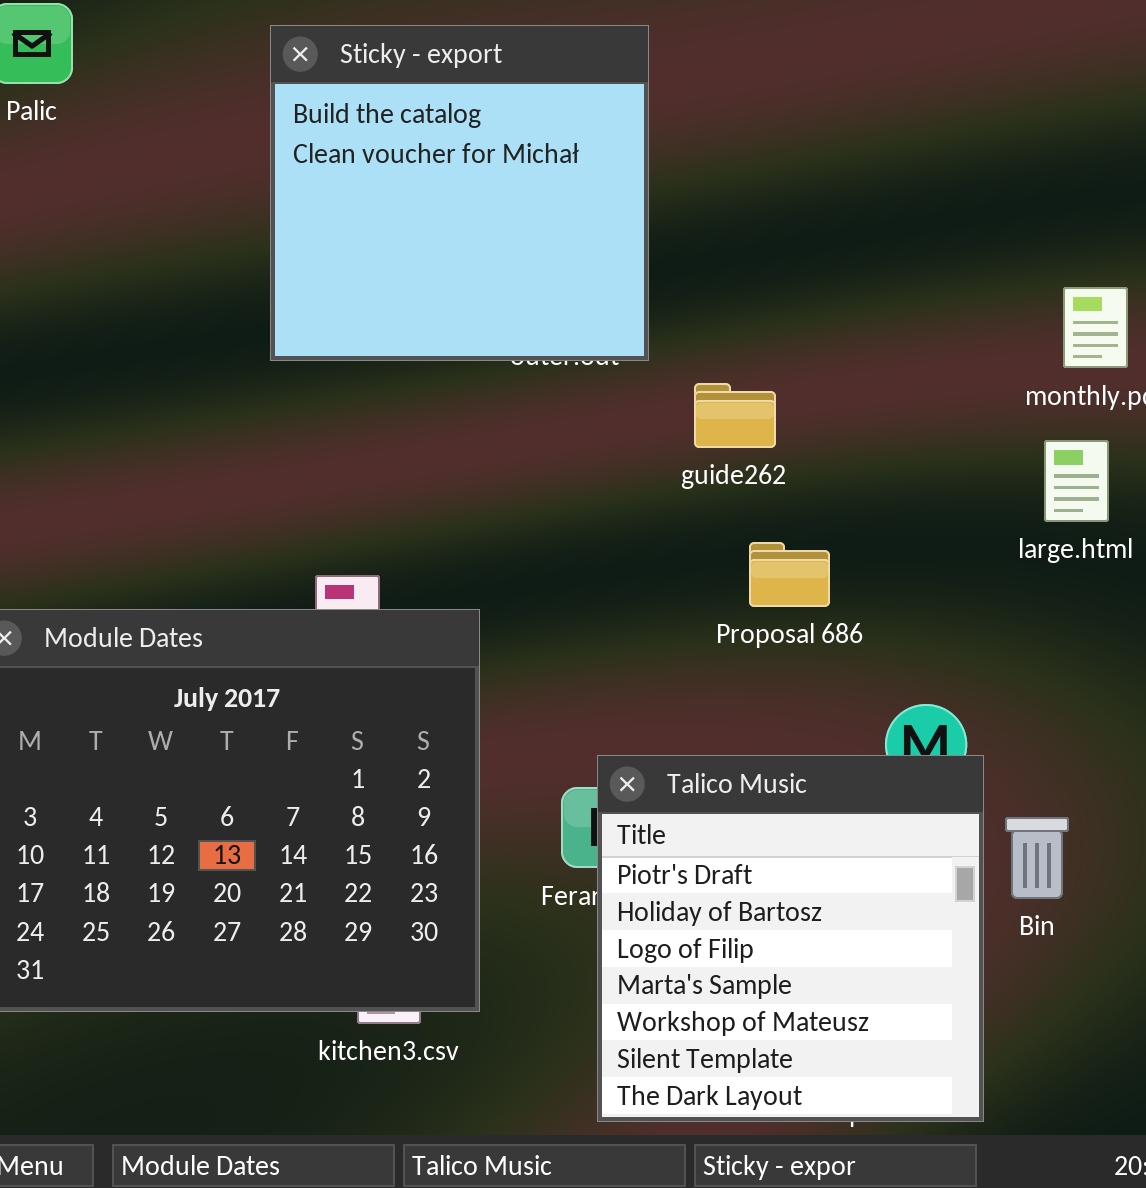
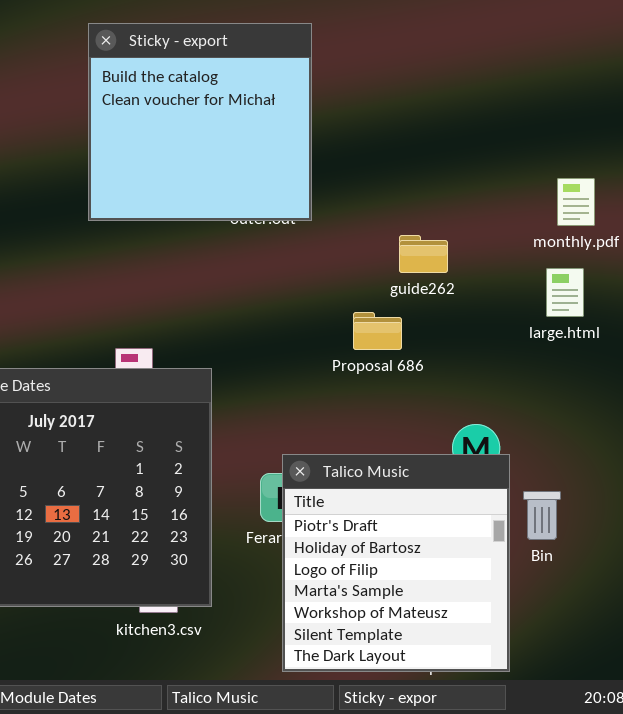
guide262: [694,383,776,448] -> [399,235,448,273], moved
Proposal 686: [749,542,830,607] -> [353,312,402,350], moved

